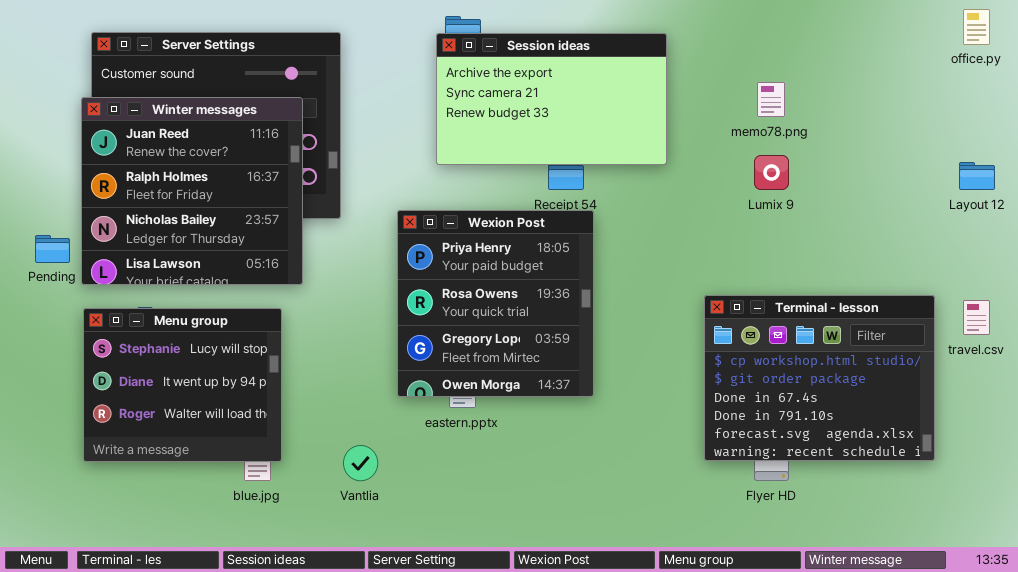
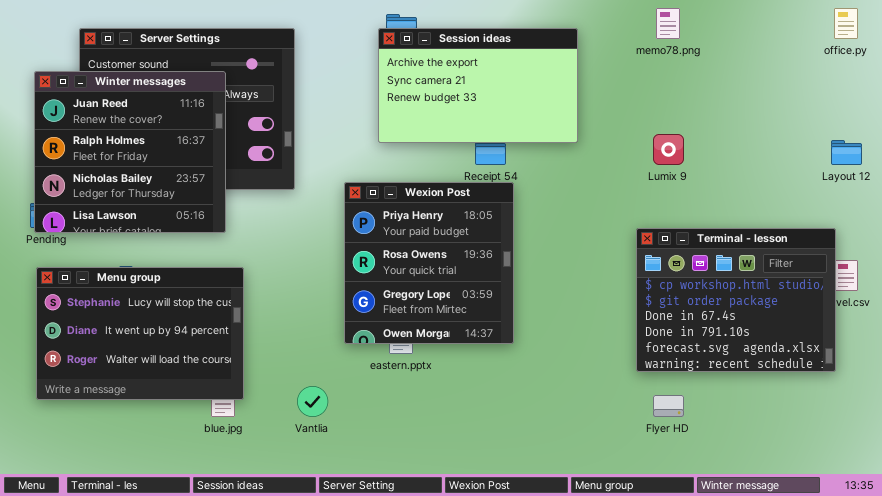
memo78.png: [757,82,785,117] -> [656,8,680,39], moved
Winter messages: [81,97,303,285] -> [34,71,226,233], moved
Terminal - lesson: [704,295,935,461] -> [636,228,836,372], moved
Menu group: [83,308,282,462] -> [36,267,244,400], resized

